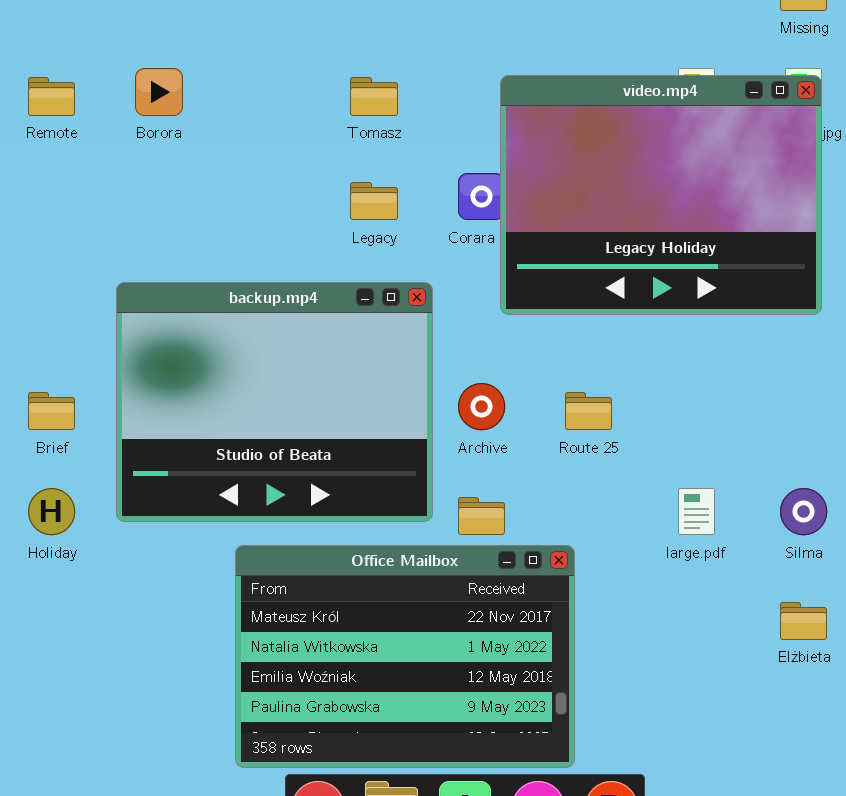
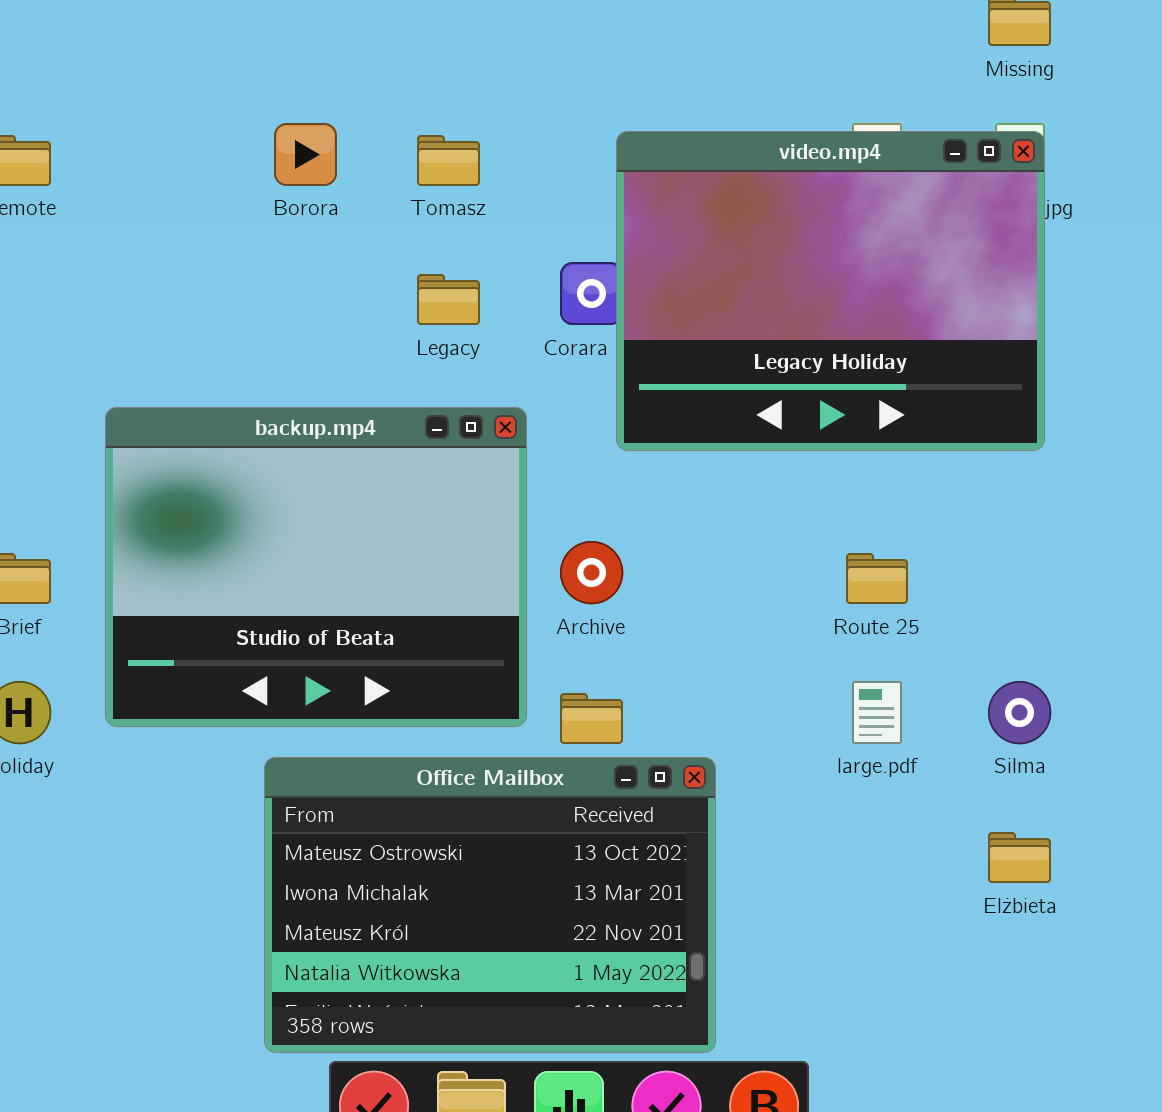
Borora: [135,68,183,116] -> [274,123,337,186], moved
Route 25: [565,392,612,430] -> [846,553,908,604], moved
Office Mailbox: [235,545,575,768] -> [264,757,716,1053], scrolled up 2 rows

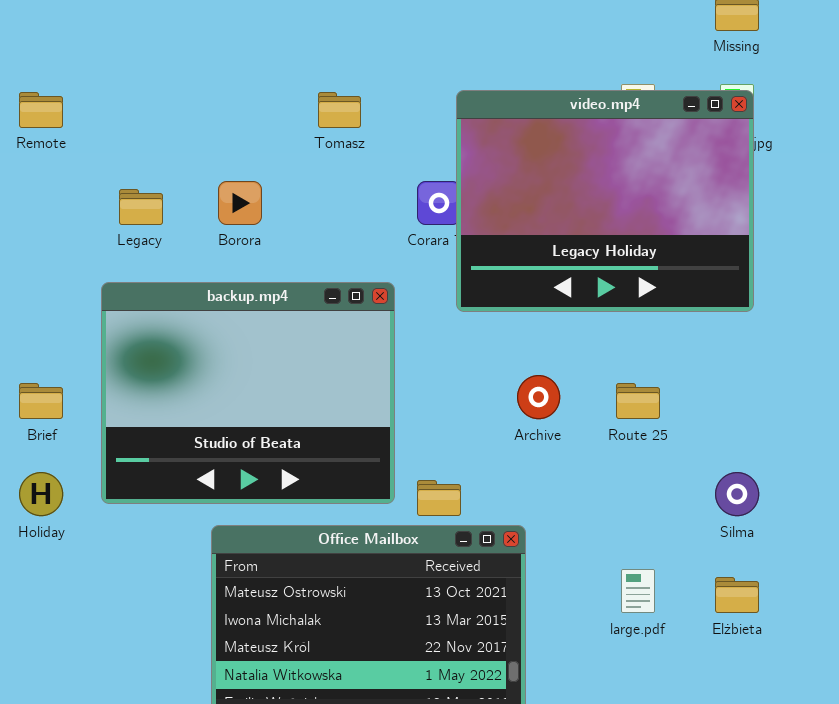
Borora: [274,123,337,186] -> [218,181,262,225], moved
Legacy: [417,274,480,325] -> [119,189,163,225], moved
Archive: [560,541,623,604] -> [517,375,560,419], moved
large.pdf: [852,681,902,744] -> [621,569,655,613], moved

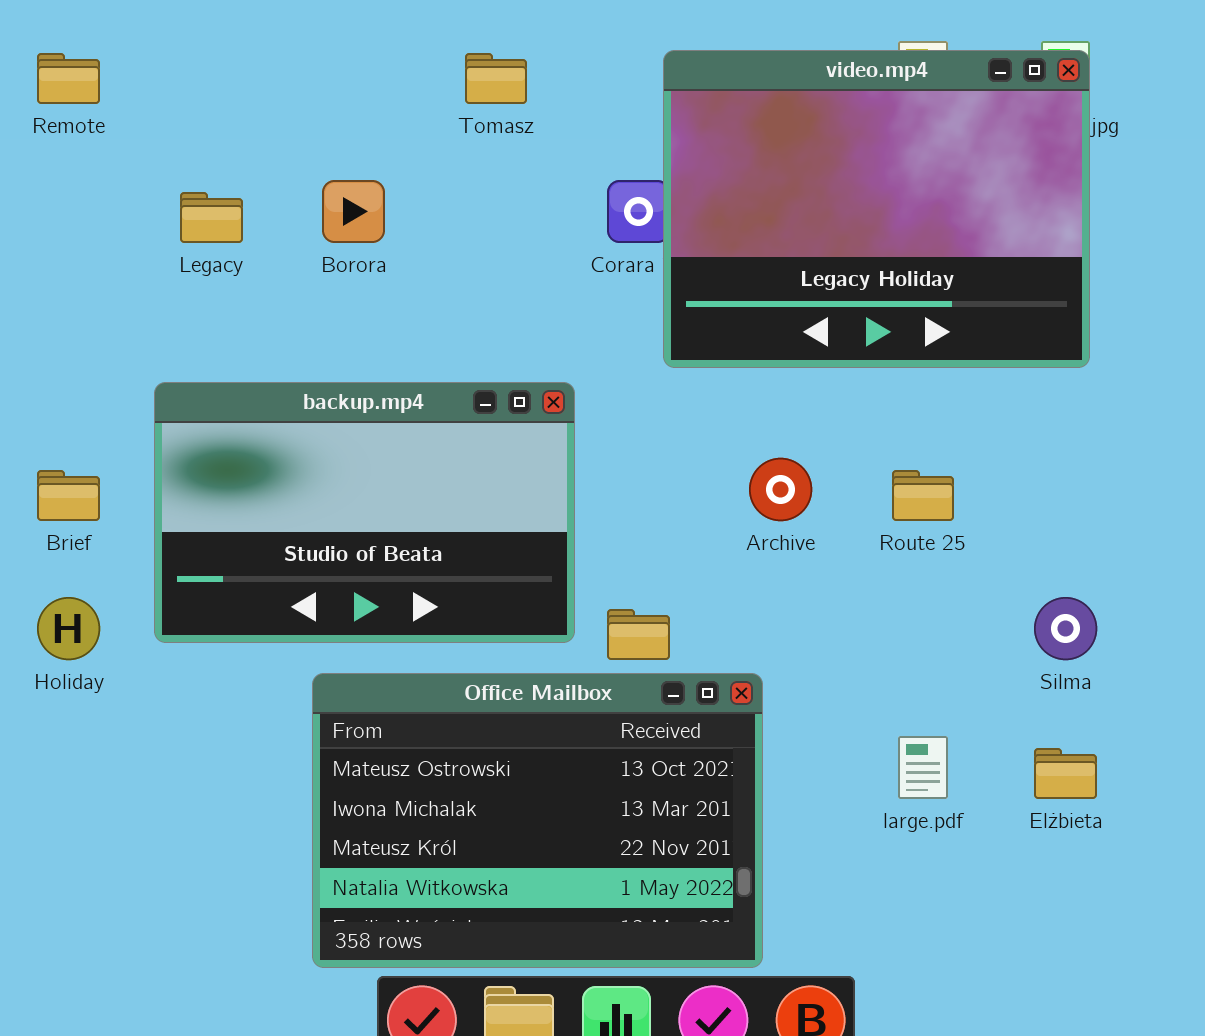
backup.mp4: [101,282,395,504] -> [154,382,575,643], resized

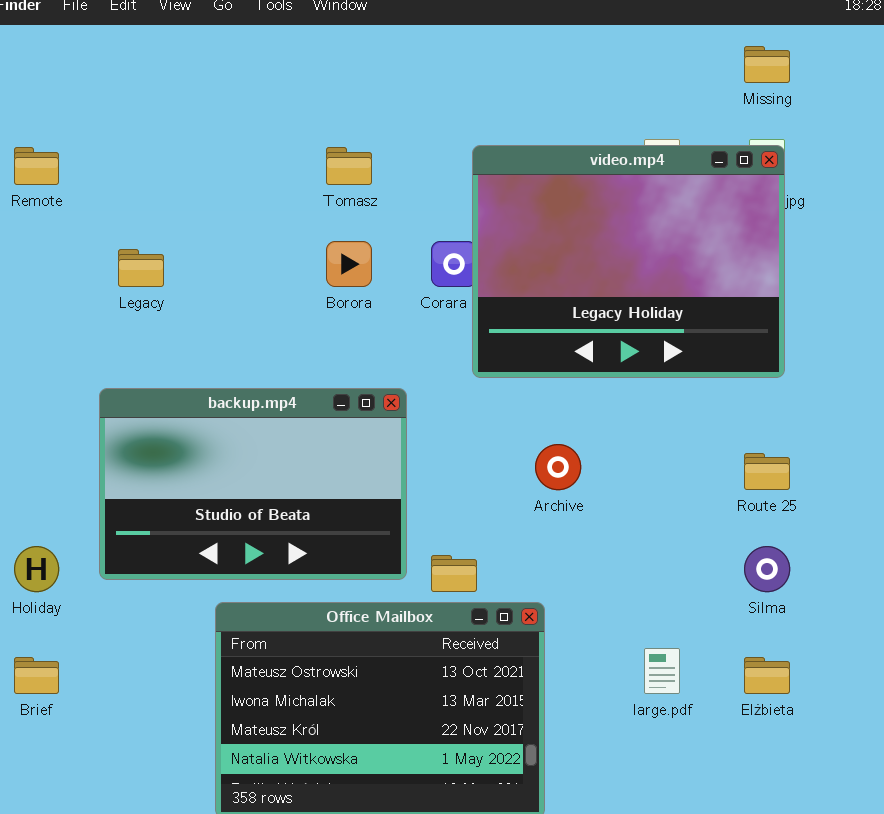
Borora: [322,180,385,243] -> [326,241,372,287], moved
Brief: [37,470,100,521] -> [14,657,59,694], moved
Route 25: [892,470,954,521] -> [744,453,790,490], moved

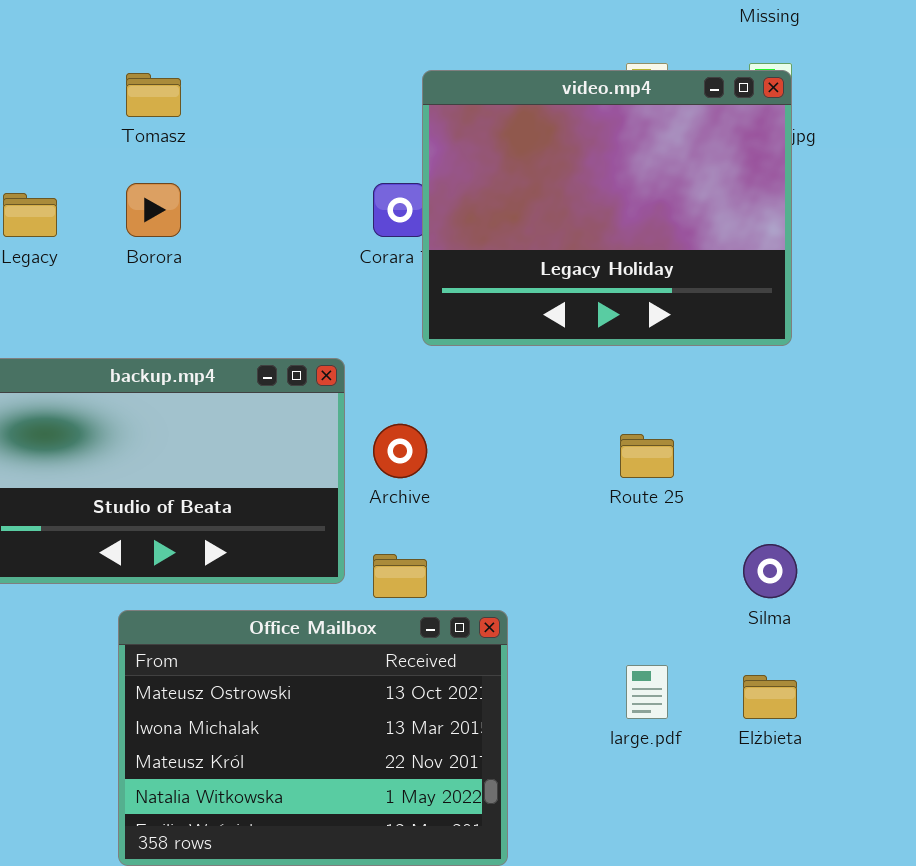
Tomasz: [326,147,372,185] -> [126,73,181,117], moved
Borora: [326,241,372,287] -> [126,183,181,237], moved
Archive: [535,444,581,490] -> [373,424,427,478], moved
Route 25: [744,453,790,490] -> [620,434,674,478], moved

